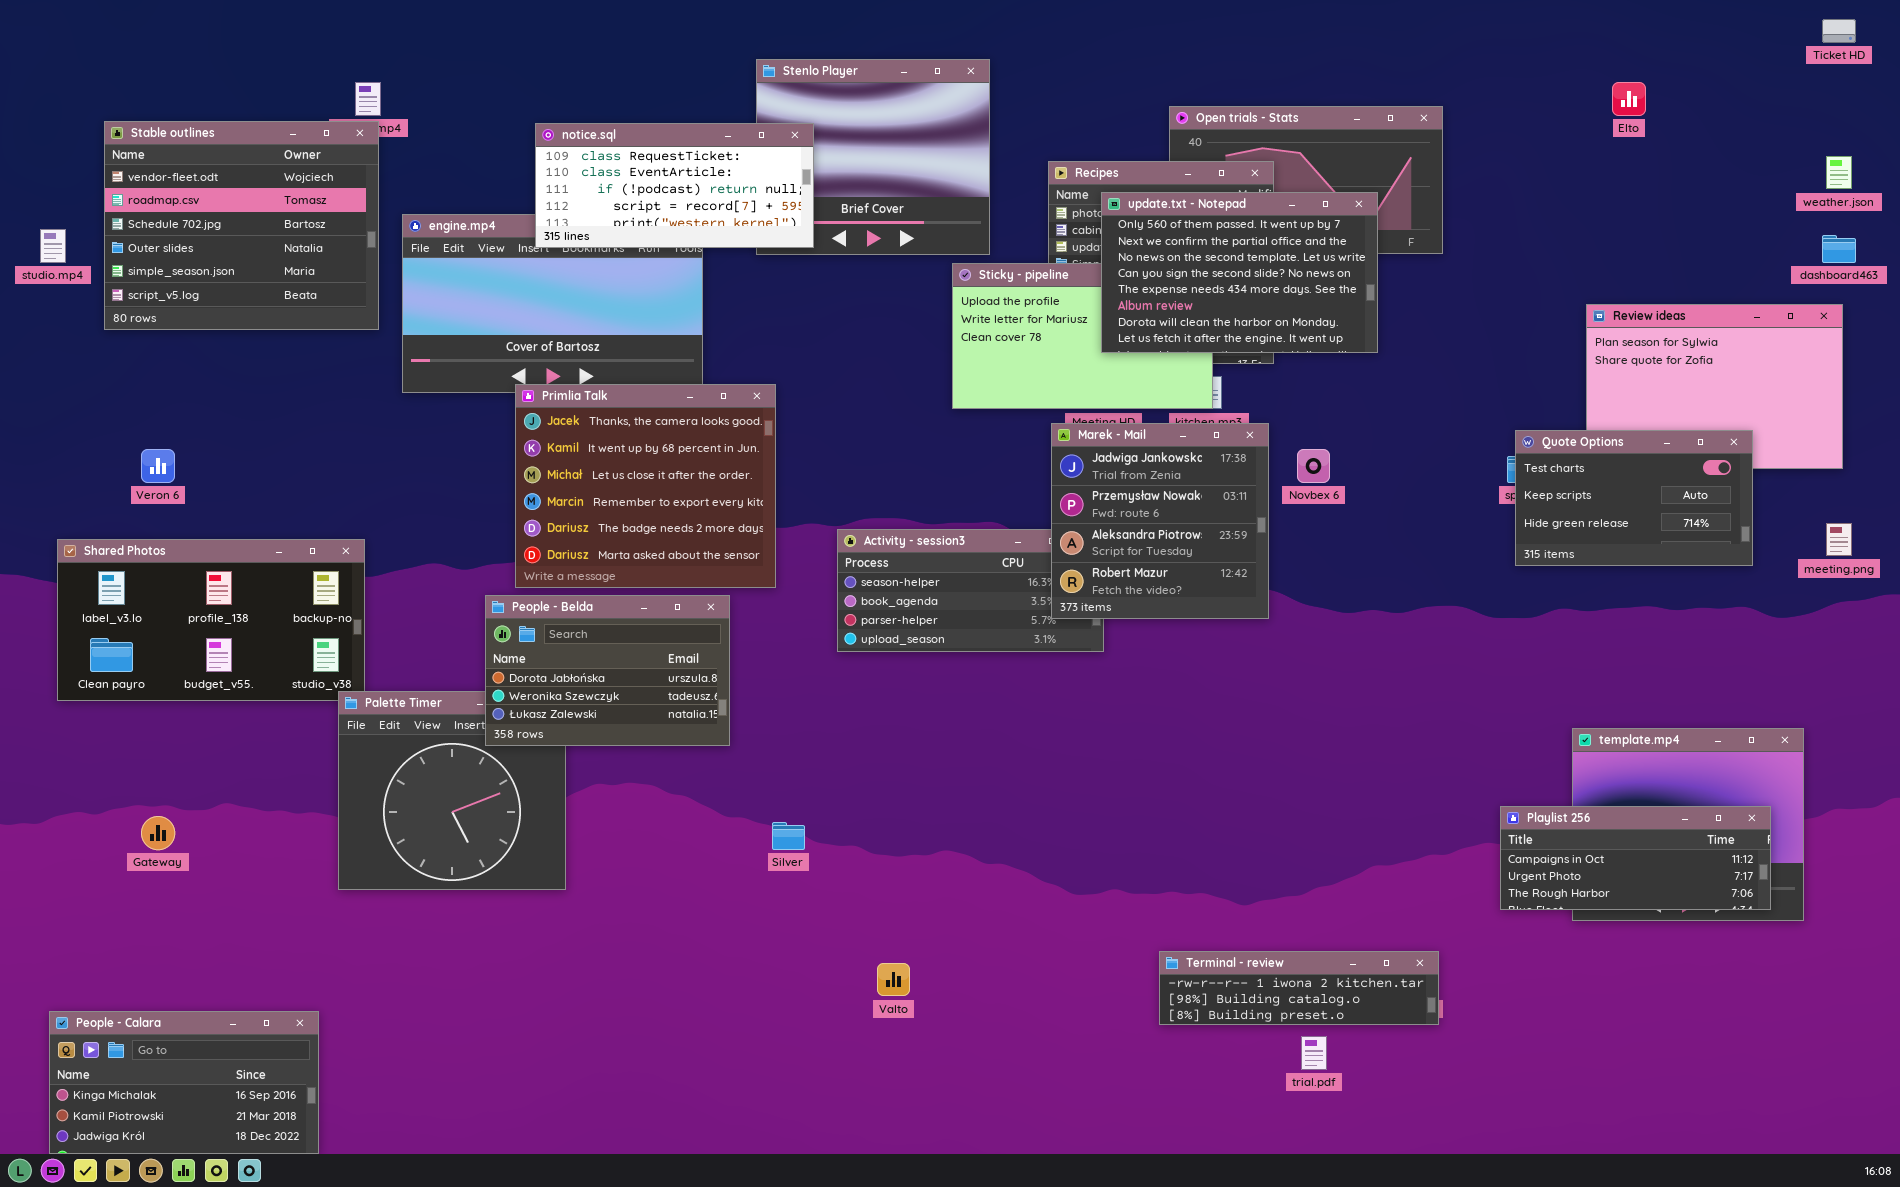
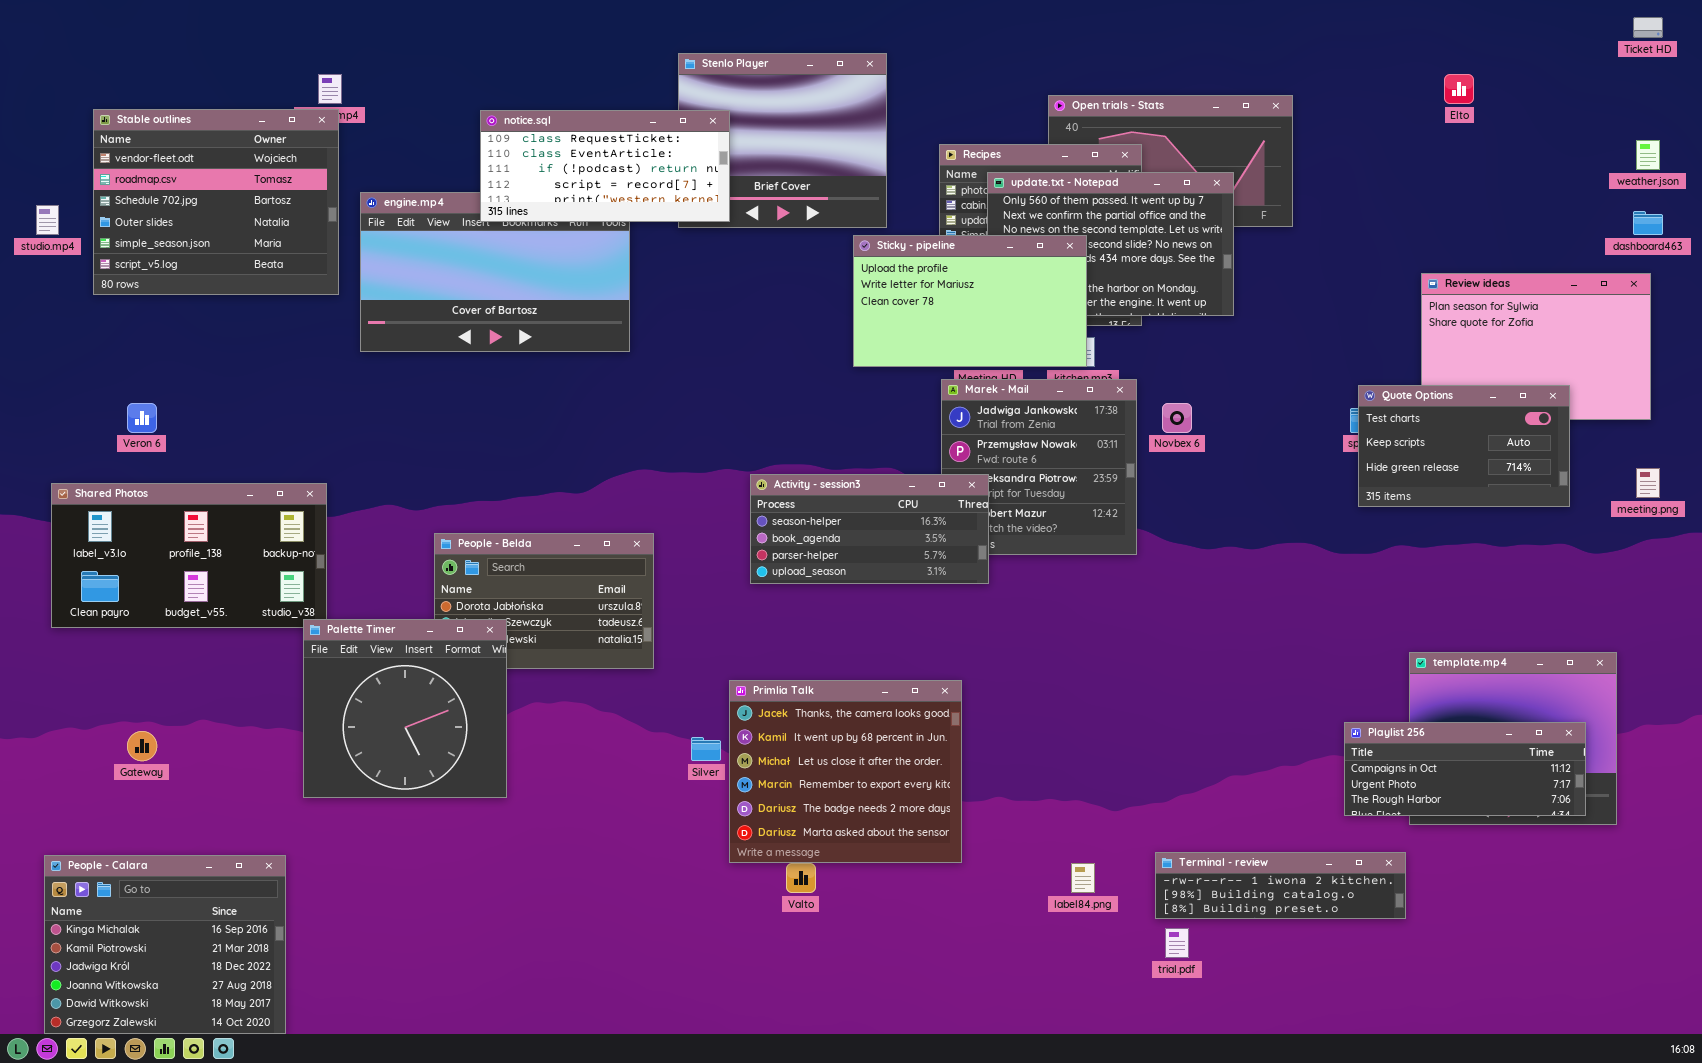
Sticky - pipeline: [952,263,1213,409] -> [853,235,1087,367], raised
Primlia Talk: [515,384,776,588] -> [729,680,962,863], moved
Activity - session3: [837,529,1104,652] -> [750,474,989,584], raised
Palette Timer: [338,691,566,890] -> [303,619,507,798], raised
Terminal - review: [1159,951,1439,1025] -> [1155,852,1406,919], moved
People - Calara: [49,1011,319,1154] -> [44,855,286,1034], resized

